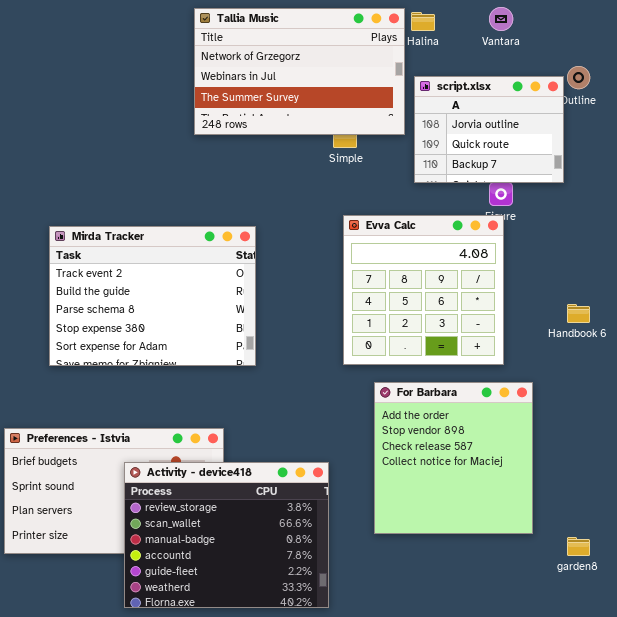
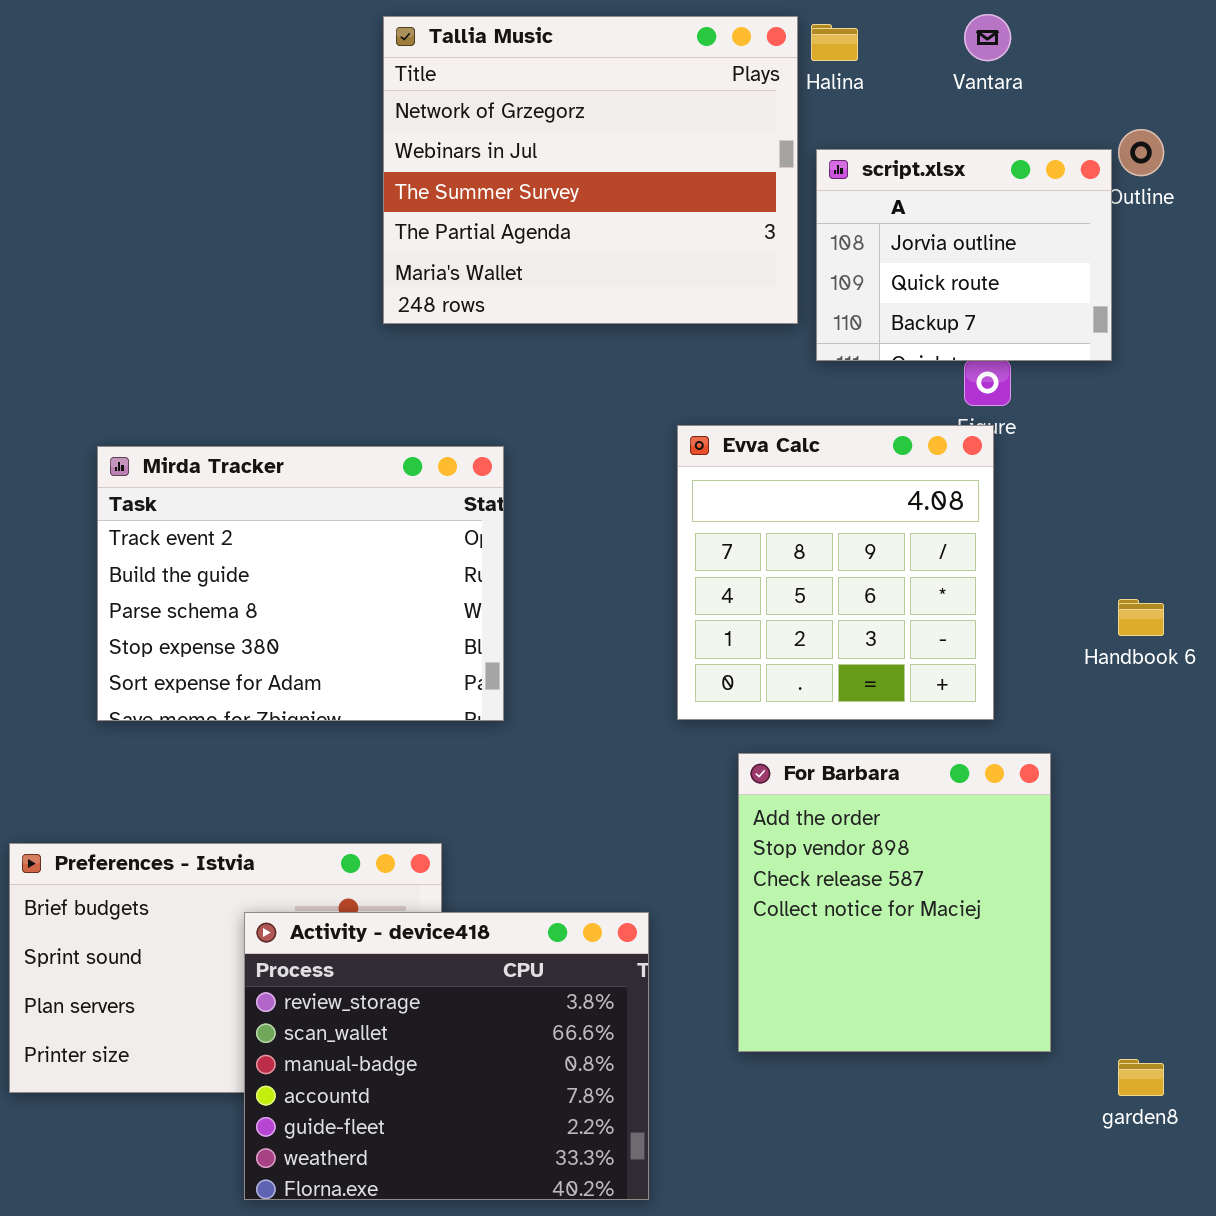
Tallia Music: [194,8,405,135] -> [383,16,798,324], resized

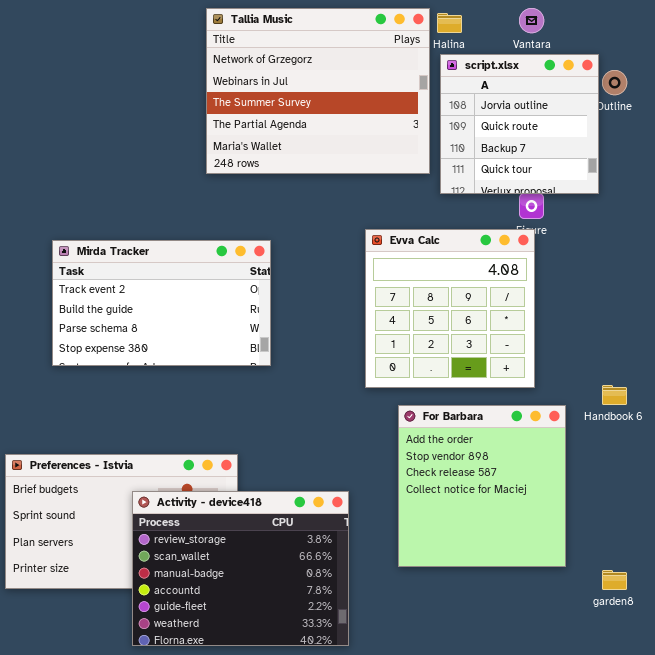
script.xlsx: [816,149,1112,361] -> [440,54,599,194], resized
Mirda Tracker: [97,446,504,721] -> [52,240,271,366], resized
Handbook 6: [1118,599,1164,636] -> [602,385,627,405], moved

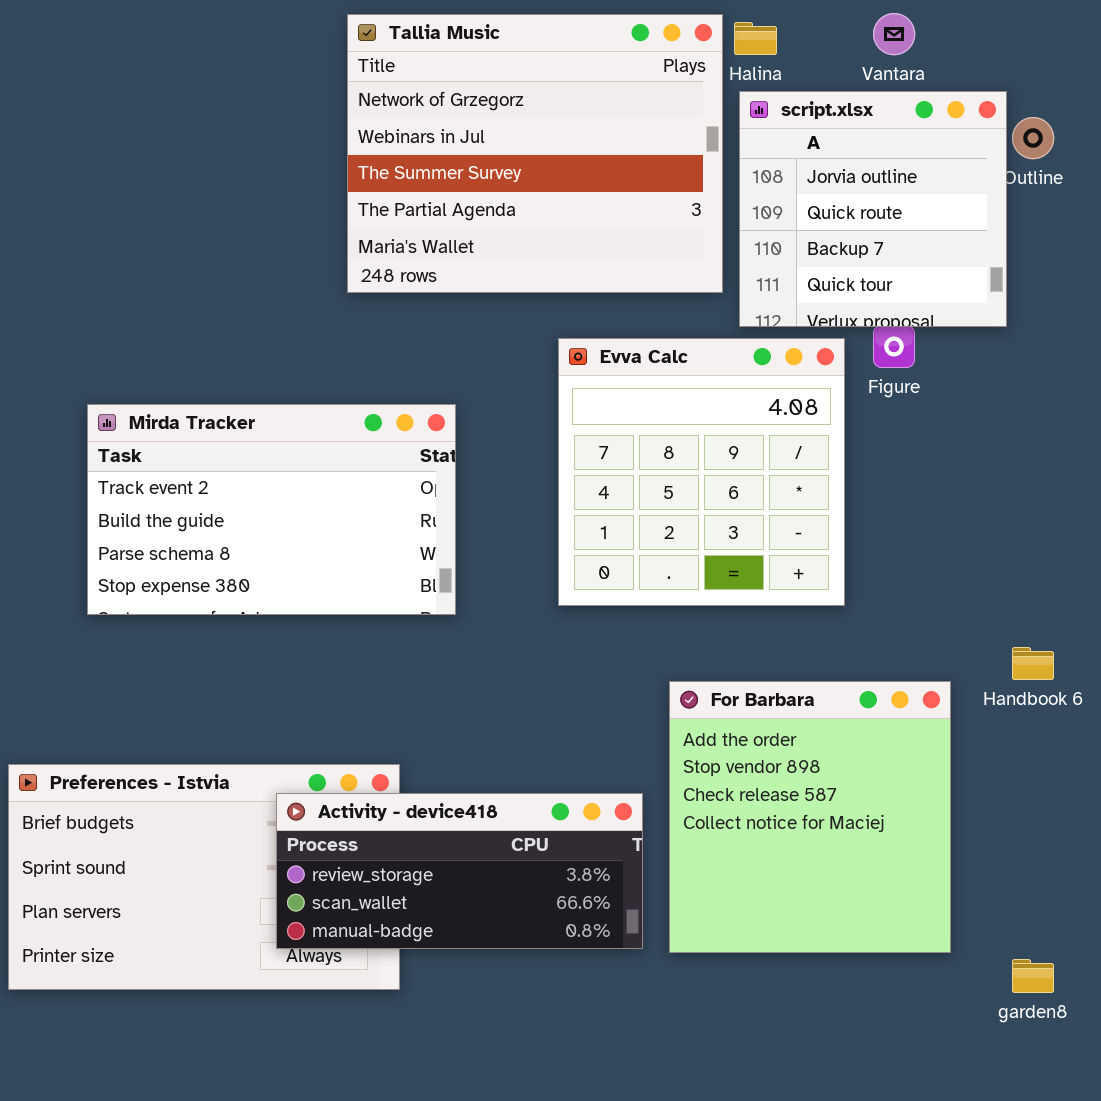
Evva Calc: [365,229,535,388] -> [558,338,845,606], moved
Activity - device418: [132,491,349,646] -> [276,793,643,949], moved, resized

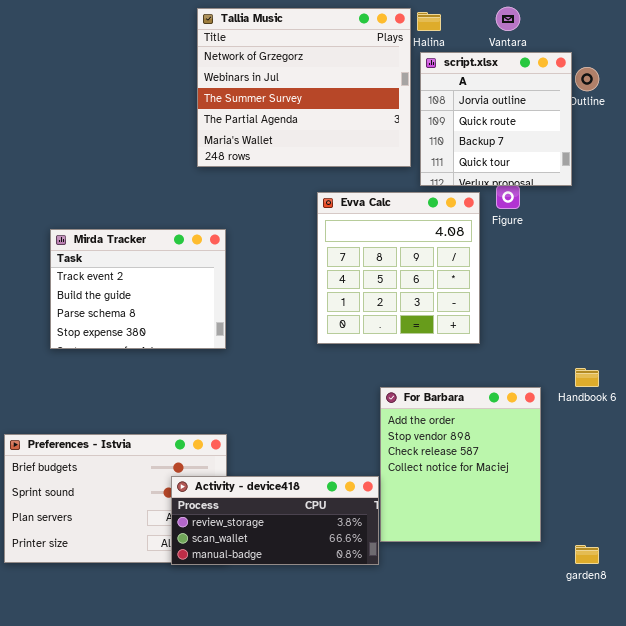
Mirda Tracker: [87,404,456,615] -> [50,229,226,349], resized
Activity - device418: [276,793,643,949] -> [171,476,379,565], moved

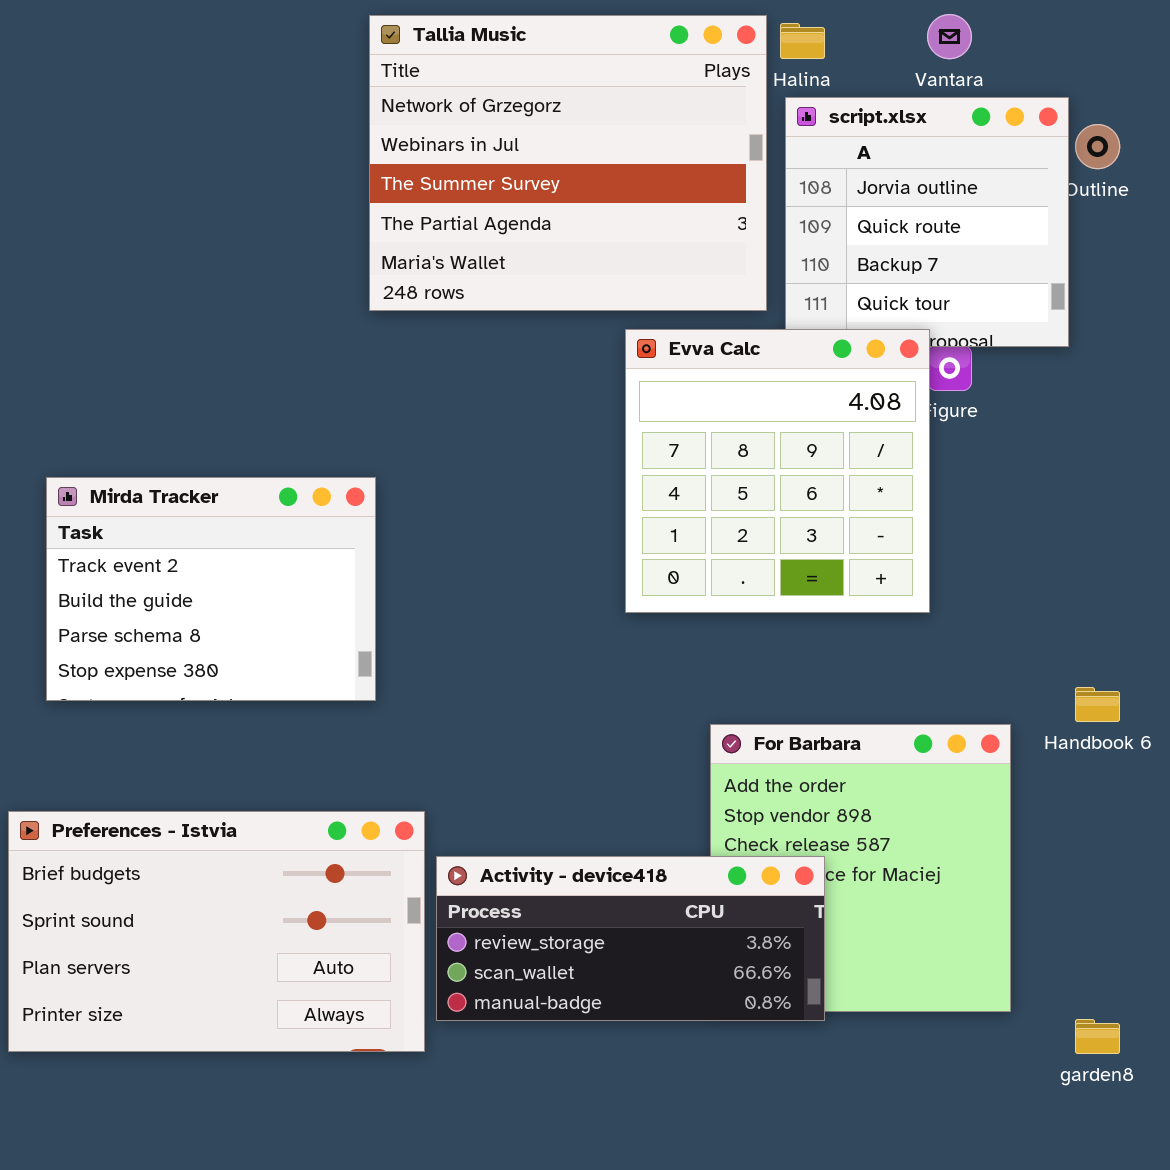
Evva Calc: [317,192,480,344] -> [625,329,930,613], moved
Mirda Tracker: [50,229,226,349] -> [46,477,376,701], moved
Activity - device418: [171,476,379,565] -> [436,856,825,1021], moved

